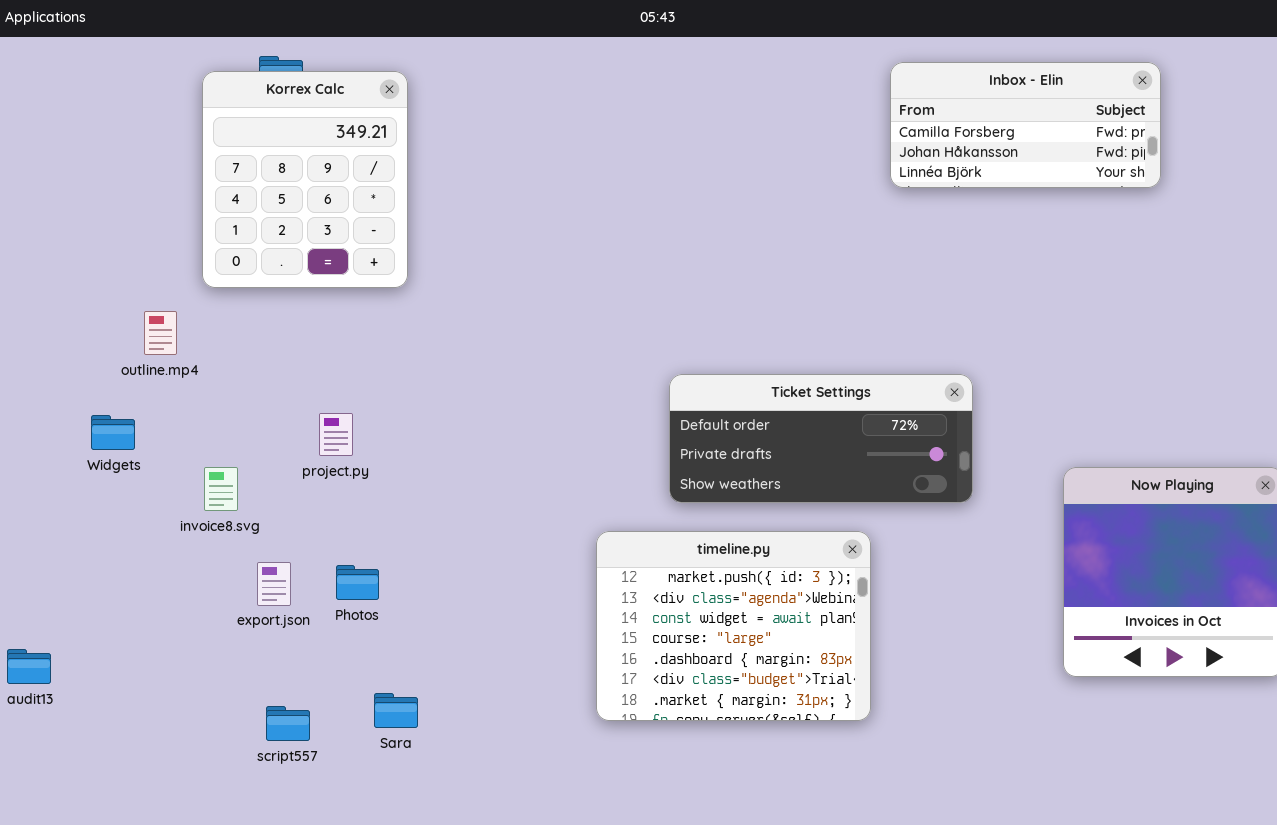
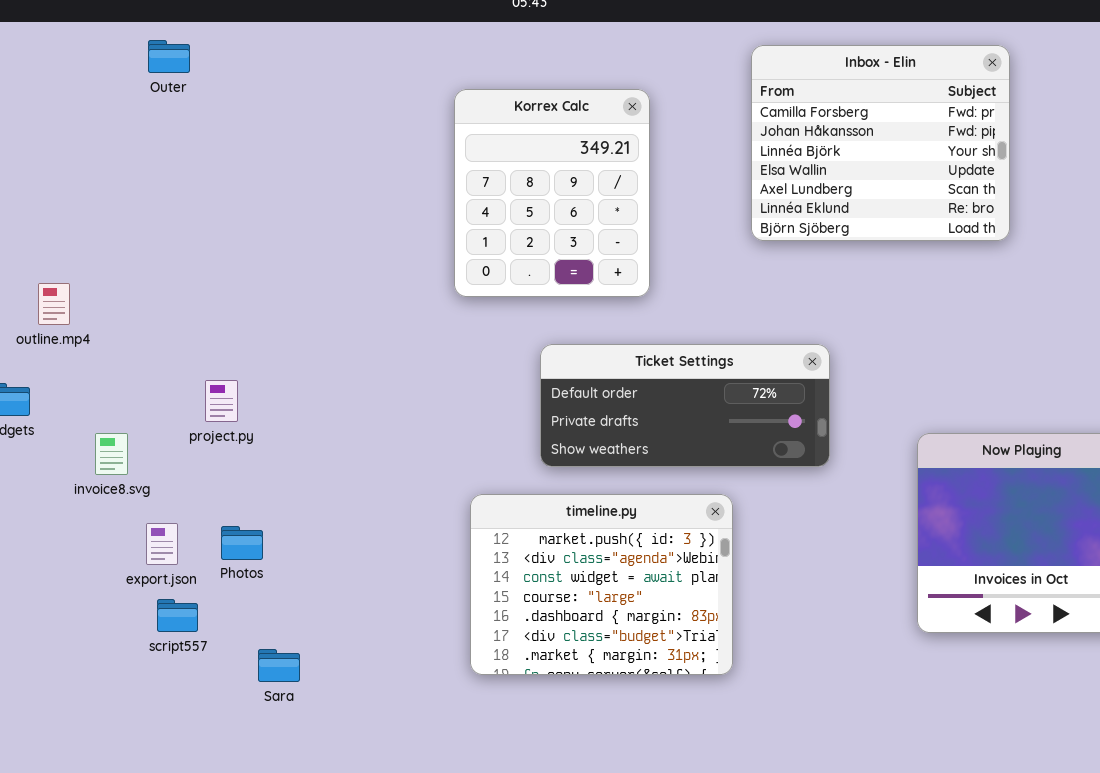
Inbox - Elin: [890,62,1161,188] -> [751,45,1010,241], resized
Korrex Calc: [202,71,408,288] -> [454,89,650,297], moved
script557: [266,706,310,741] -> [157,599,198,632], moved

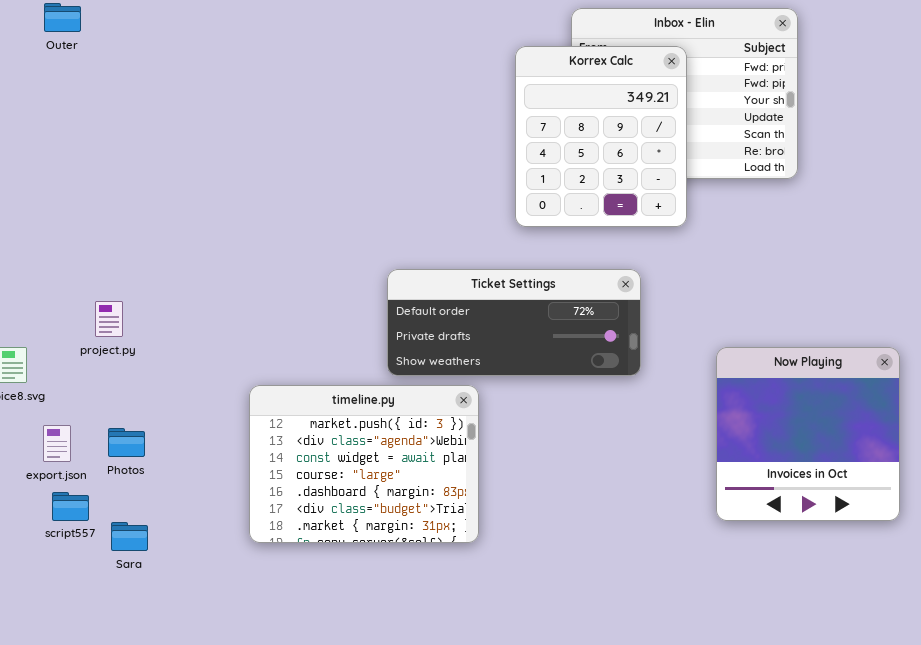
Korrex Calc: [454,89,650,297] -> [515,46,687,227], moved
timeline.py: [470,494,733,675] -> [249,385,479,543], moved
Sara: [258,649,300,682] -> [111,522,148,551], moved

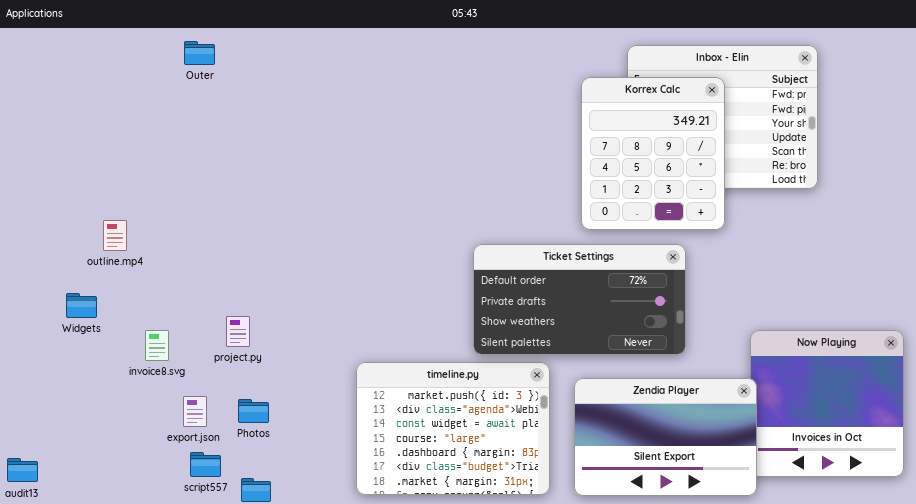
Ticket Settings: [387,269,641,376] -> [473,244,686,355], resized
project.py: [95,301,123,337] -> [226,316,250,347], moved
Zendia Player: none -> [574,378,757,496], opened

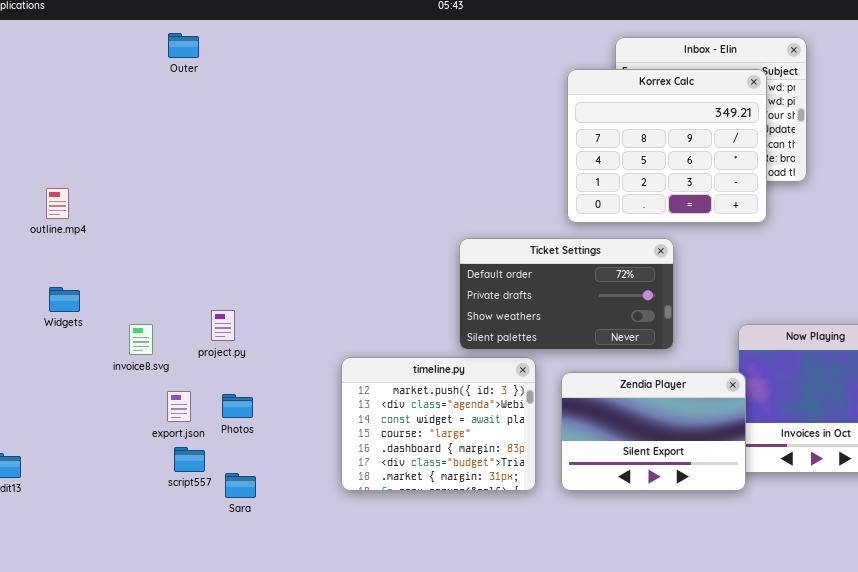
Korrex Calc: [581,77,725,230] -> [567,69,767,223], resized
outline.mp4: [103,220,127,251] -> [46,188,69,219], moved

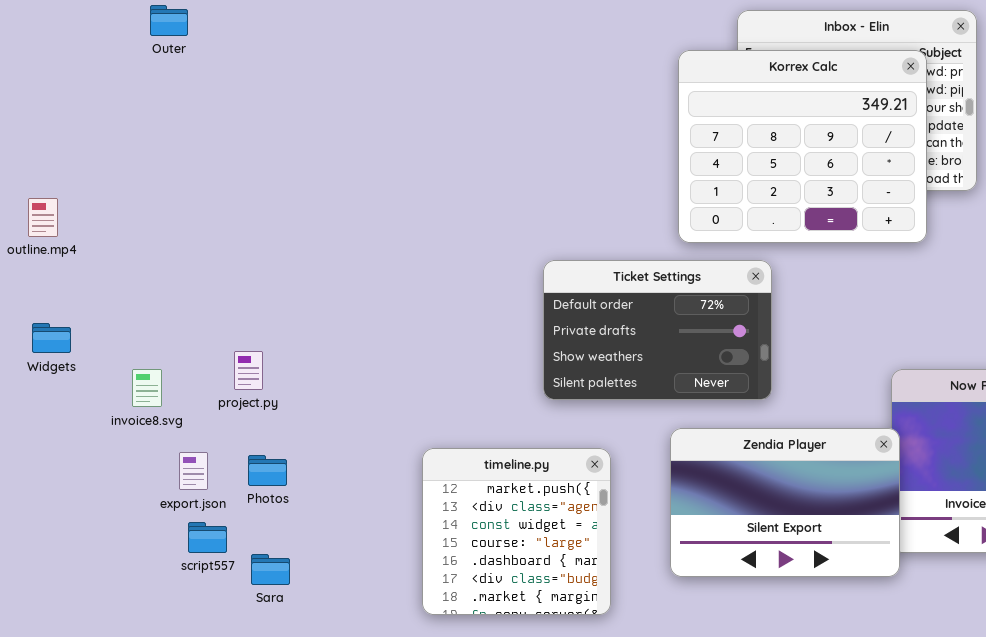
Outer: [168,33,199,58] -> [150,5,188,36], moved
Ticket Settings: [459,238,674,350] -> [543,260,772,400], resized
timeline.py: [341,357,536,491] -> [422,448,611,615], moved, resized

